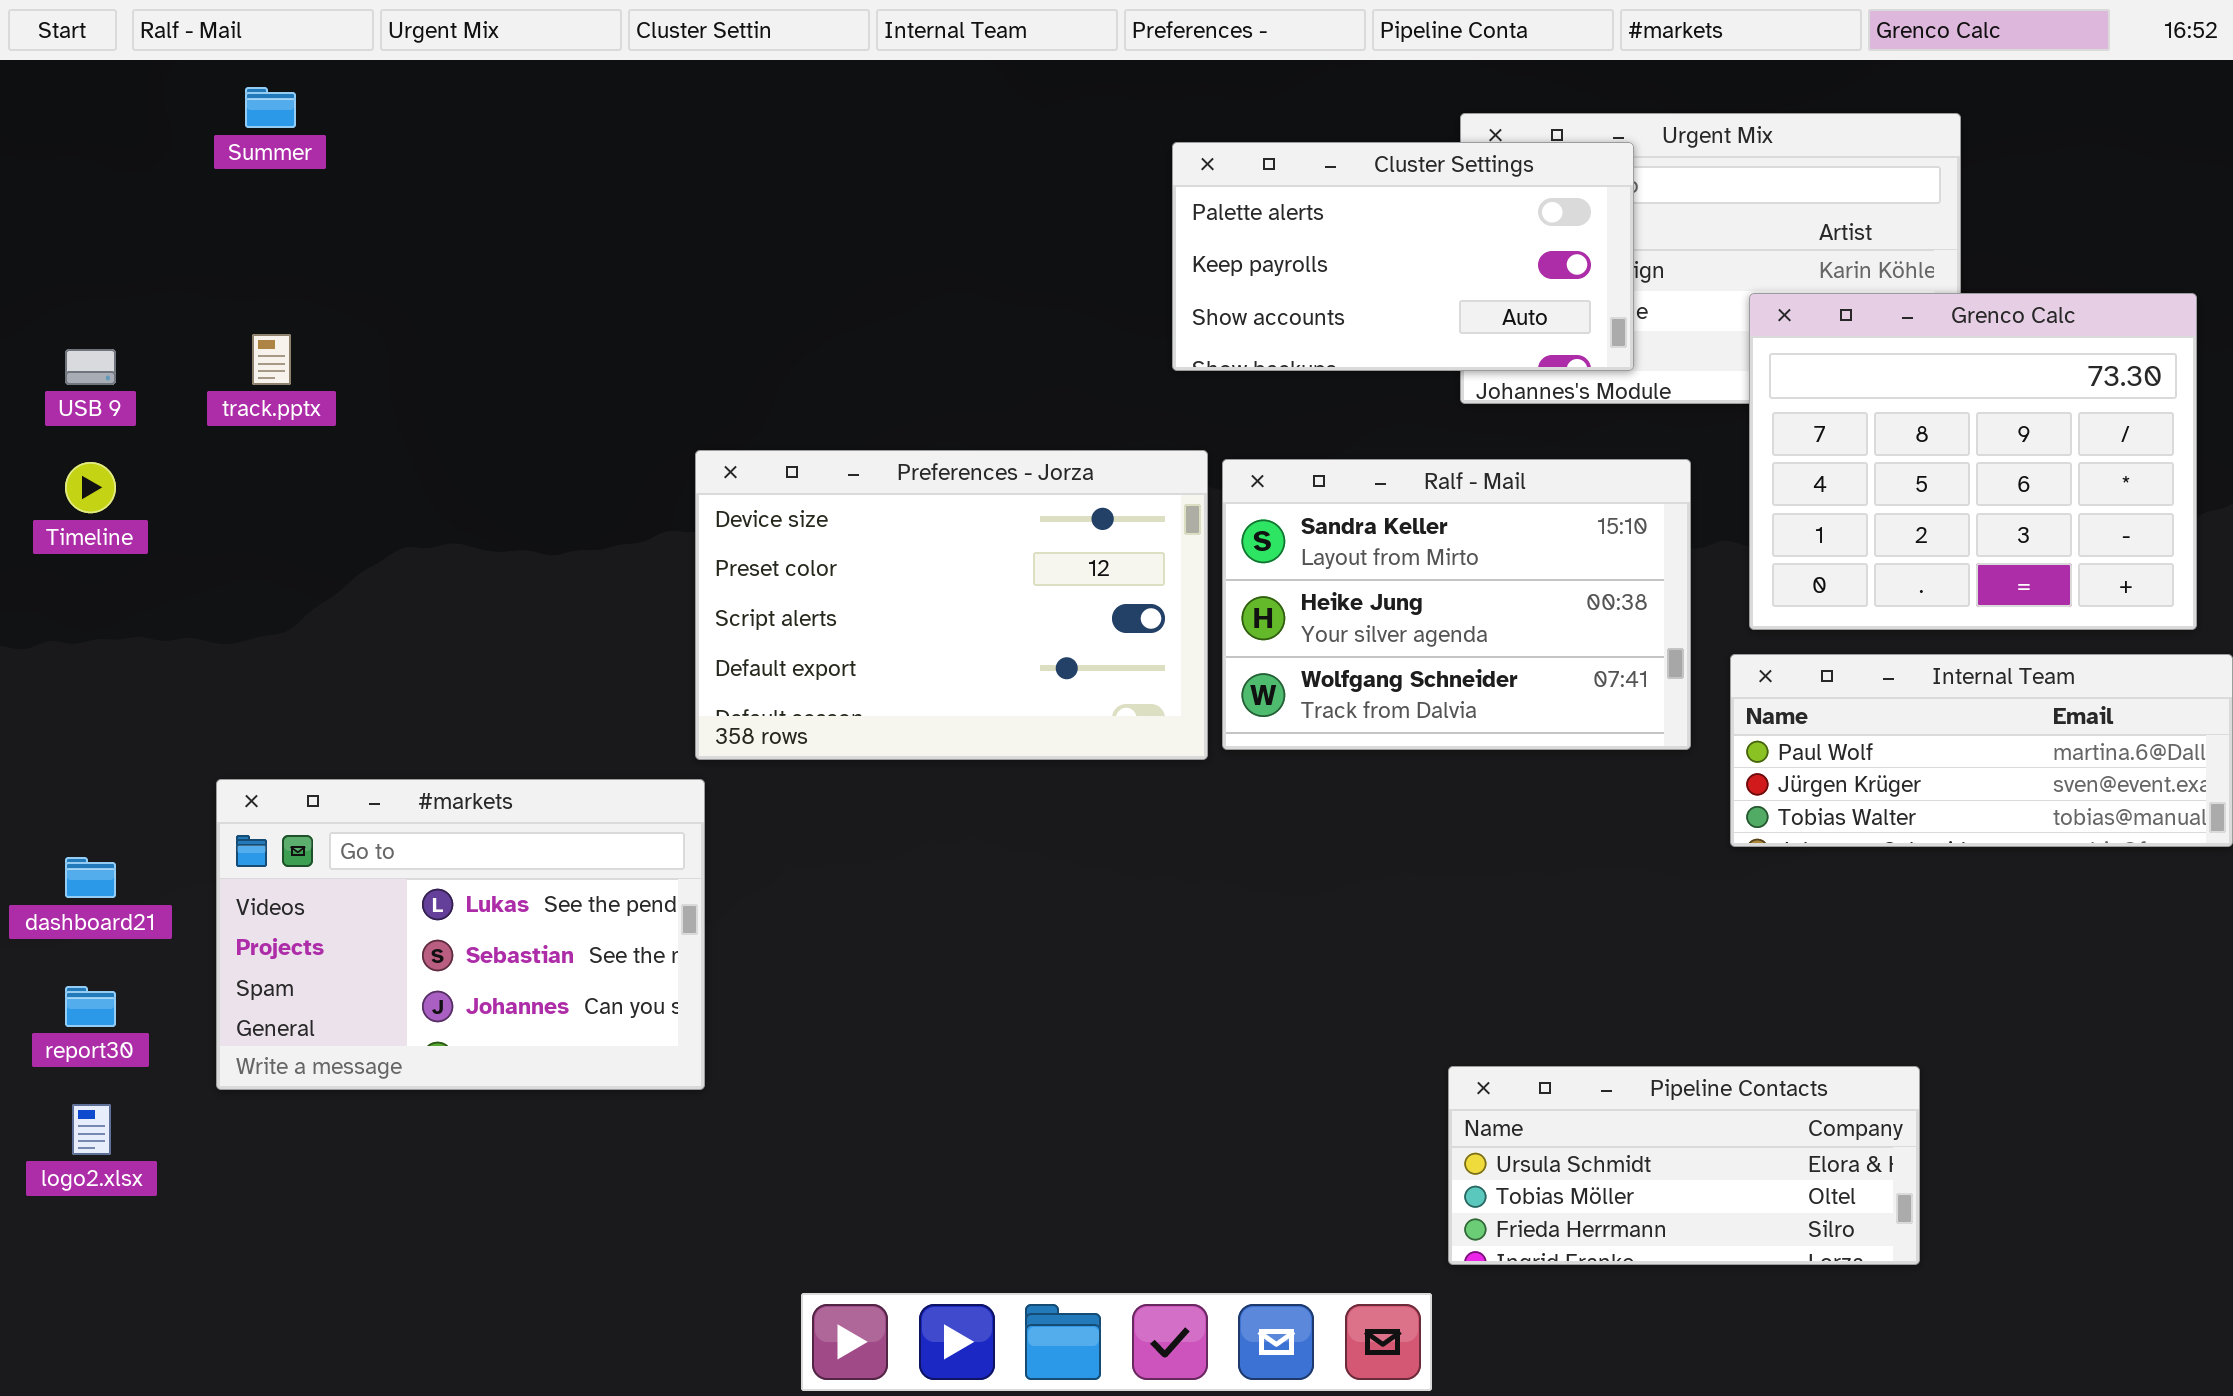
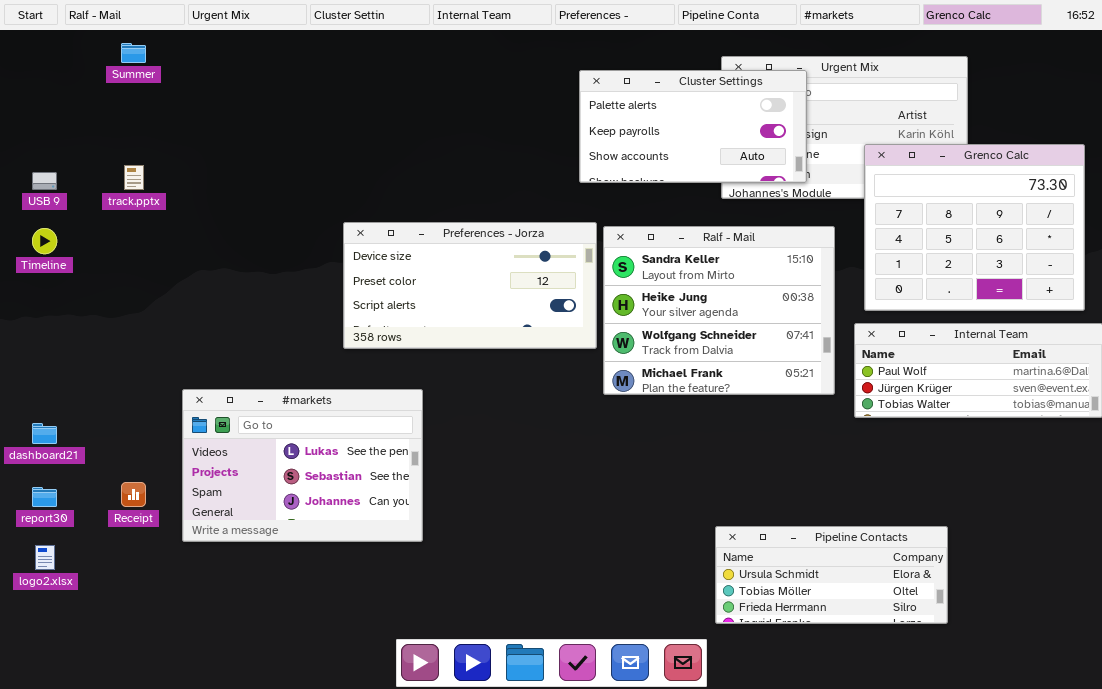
Preferences - Jorza: [695,450,1208,760] -> [343,222,597,349], resized
Ralf - Mail: [1222,459,1691,750] -> [603,226,835,395], resized
#markets: [216,779,705,1090] -> [182,389,423,542], moved

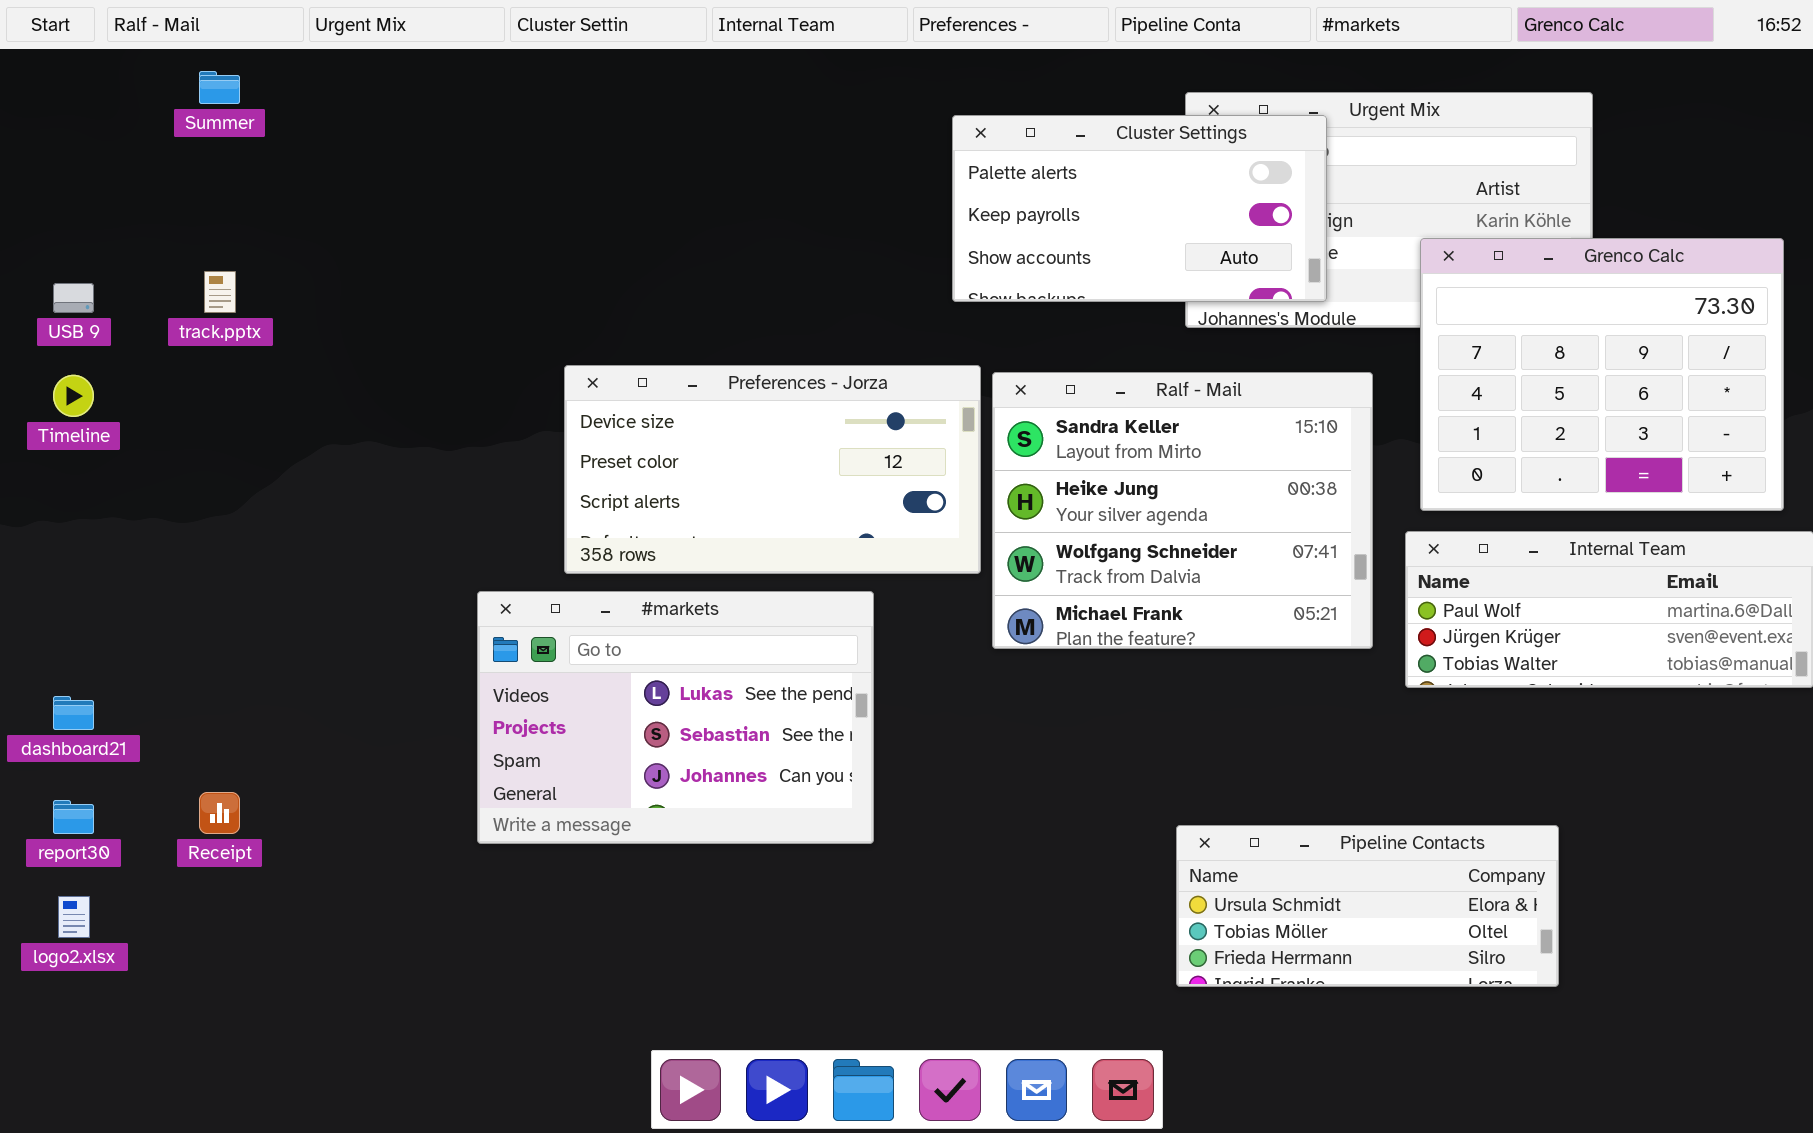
#markets: [182,389,423,542] -> [477,591,874,844], moved
Pipeline Contacts: [715,526,948,624] -> [1176,825,1559,987], moved

